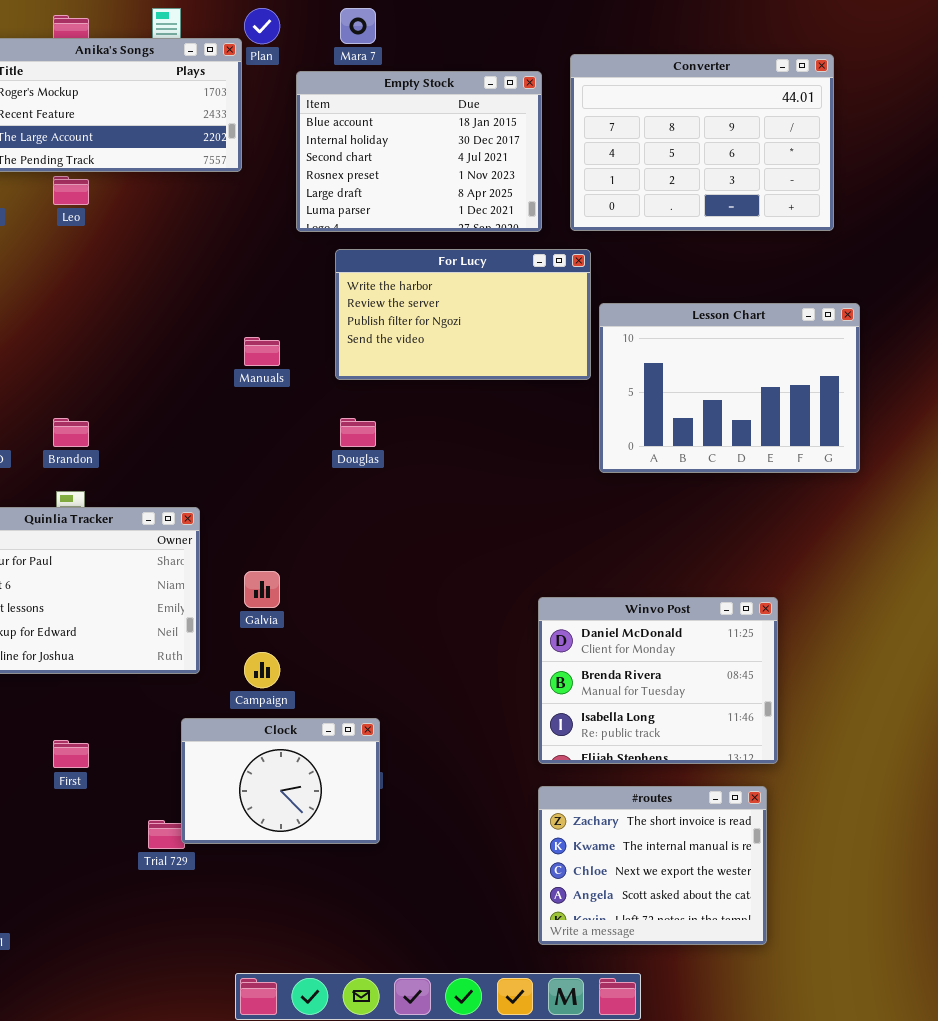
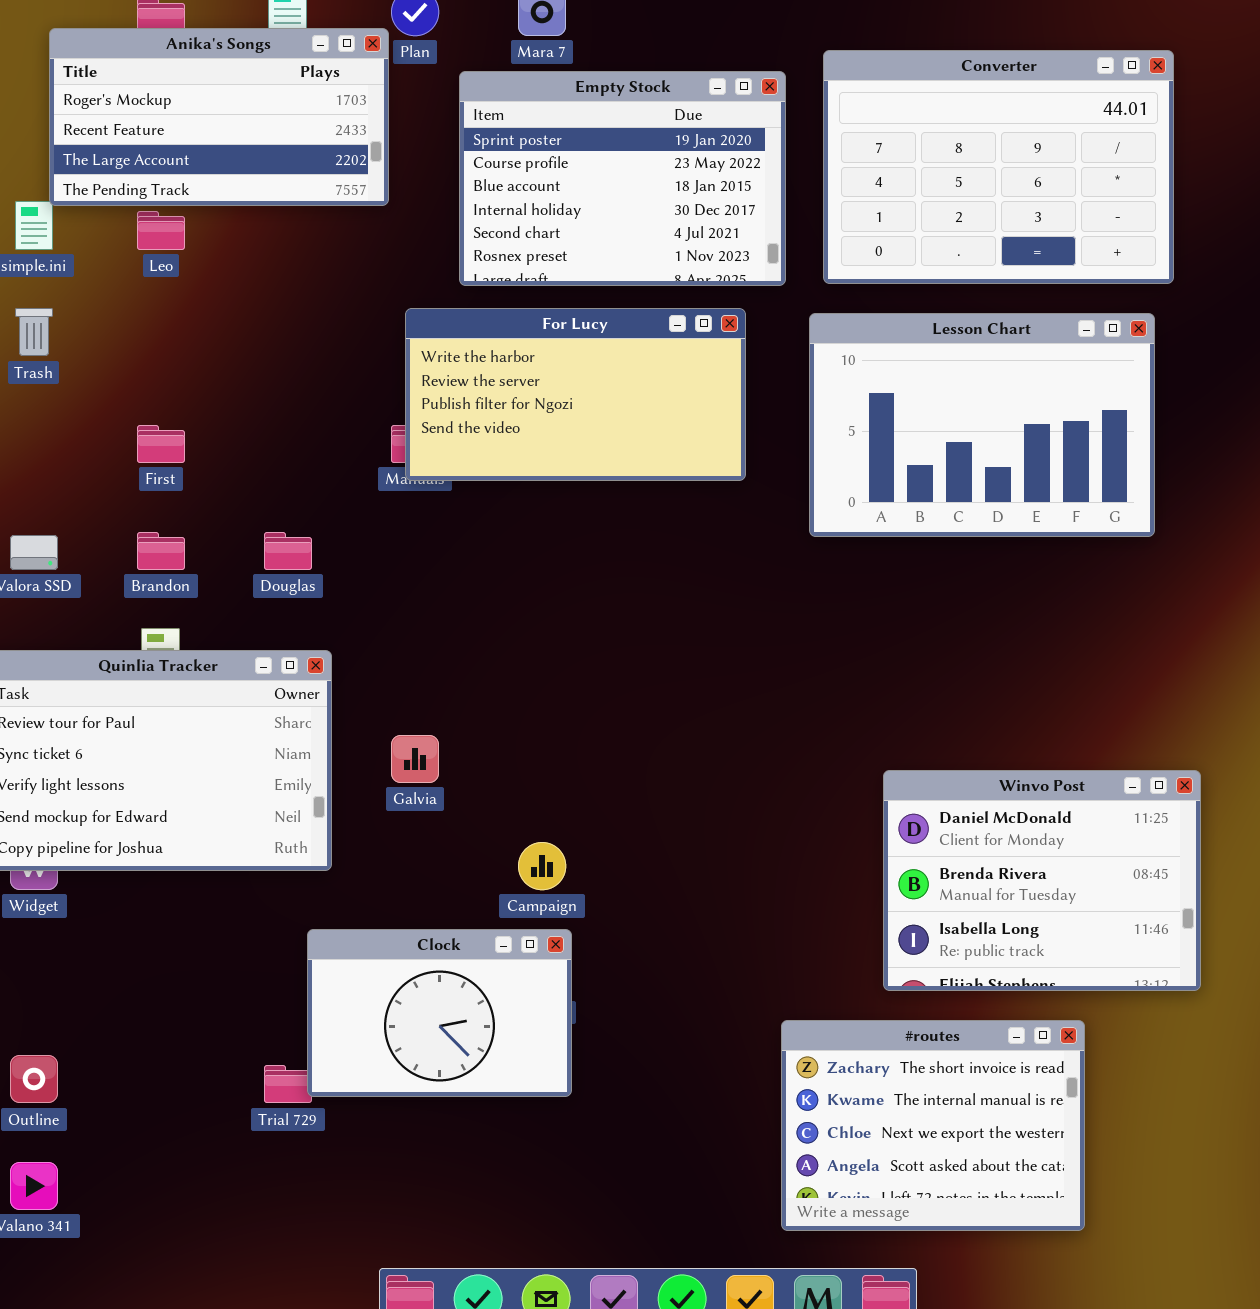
Empty Stock: [296,71,542,232] -> [459,71,786,286], scrolled up 2 rows
For Lucy: [335,249,591,380] -> [405,308,746,481], moved
Lesson Chart: [599,303,860,473] -> [809,313,1155,537], moved
Douglas: [340,418,376,447] -> [264,532,312,570], moved
Winvo Post: [538,597,778,764] -> [883,770,1201,991], moved
Campaign: [244,652,280,688] -> [518,842,566,890], moved
First: [53,740,89,768] -> [137,425,185,463], moved

